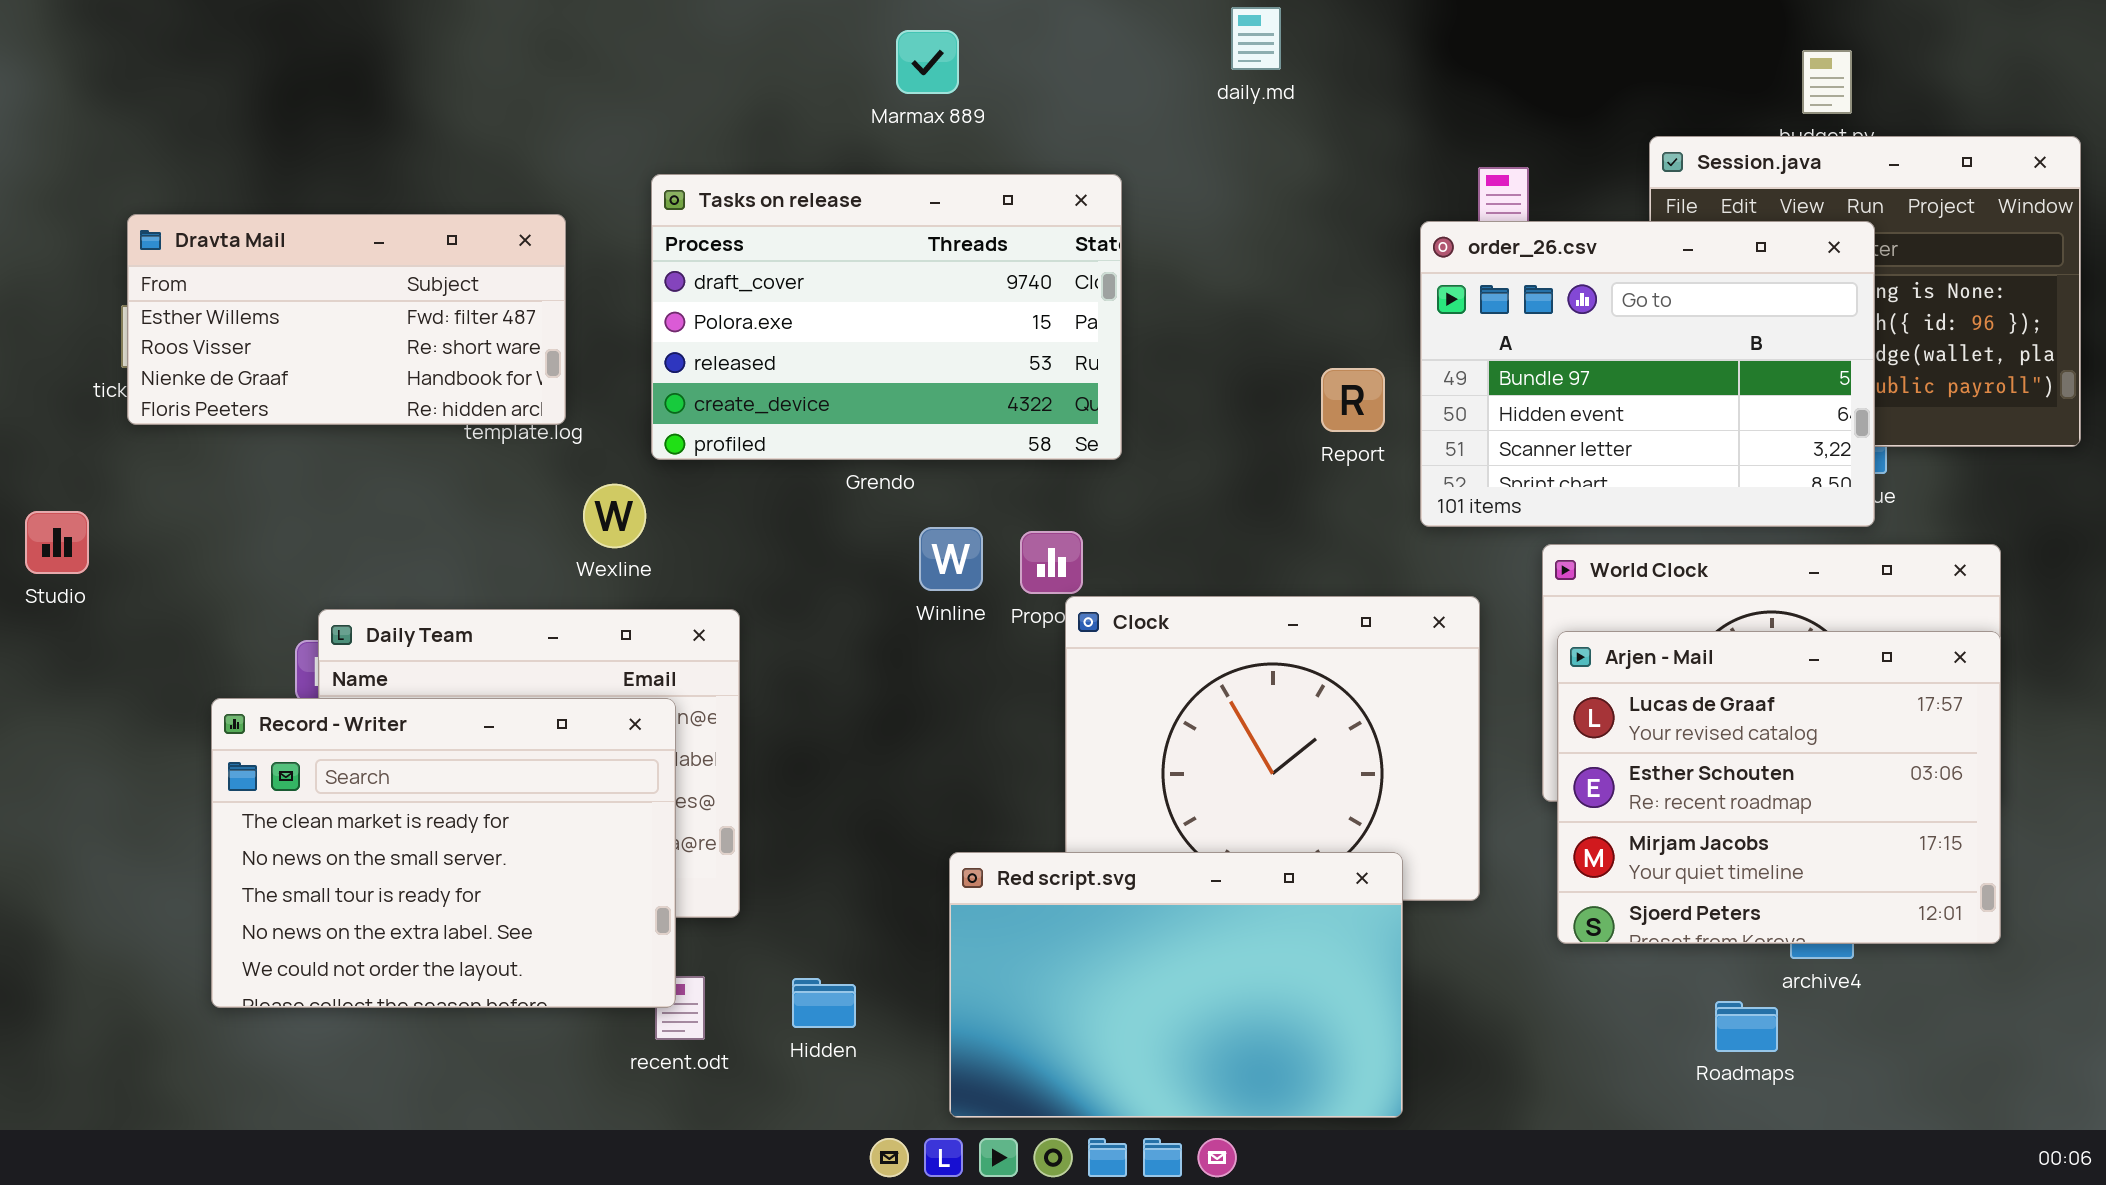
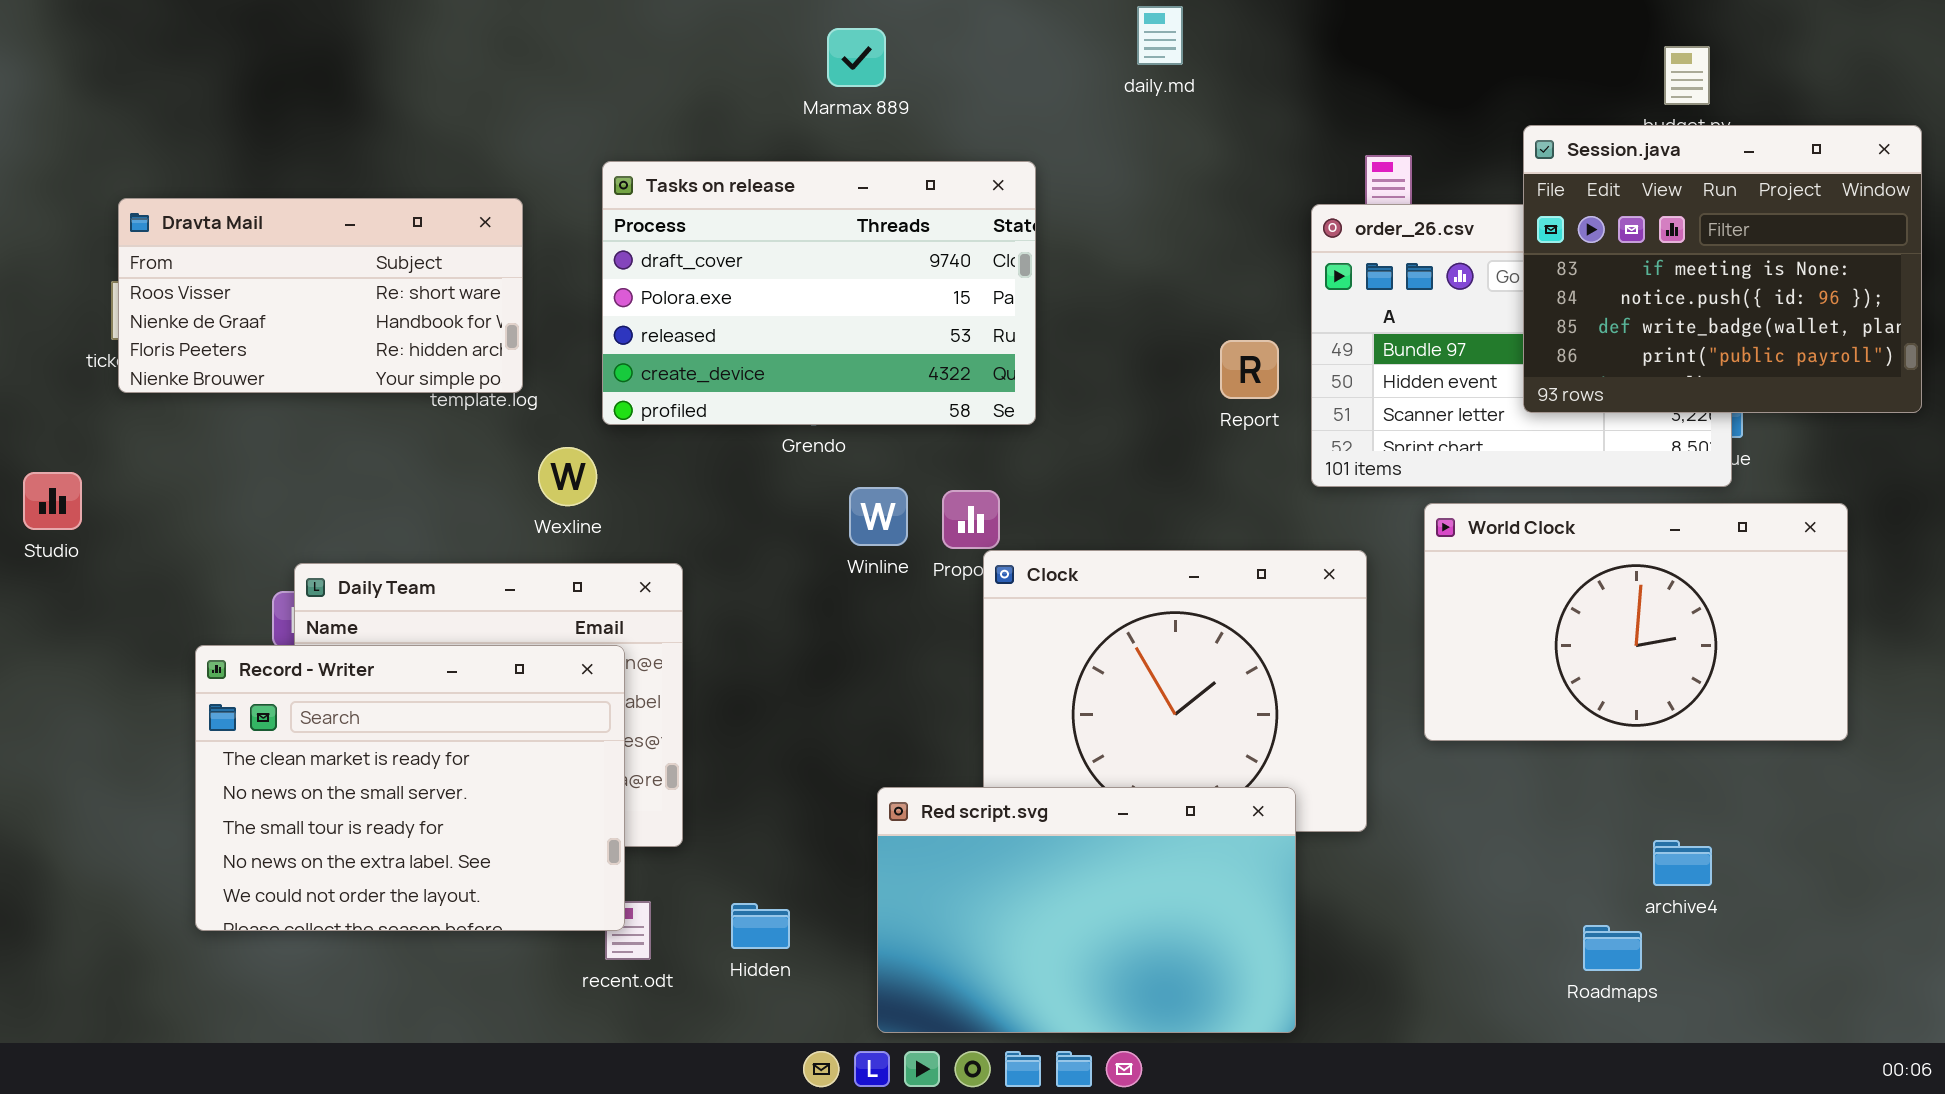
Session.java: [1649,136,2081,447] -> [1523,125,1922,413], raised
Dravta Mail: [127,214,566,425] -> [118,198,523,393], scrolled down 1 row
Arjen - Mail: [1557,631,2001,944] -> none, closed

